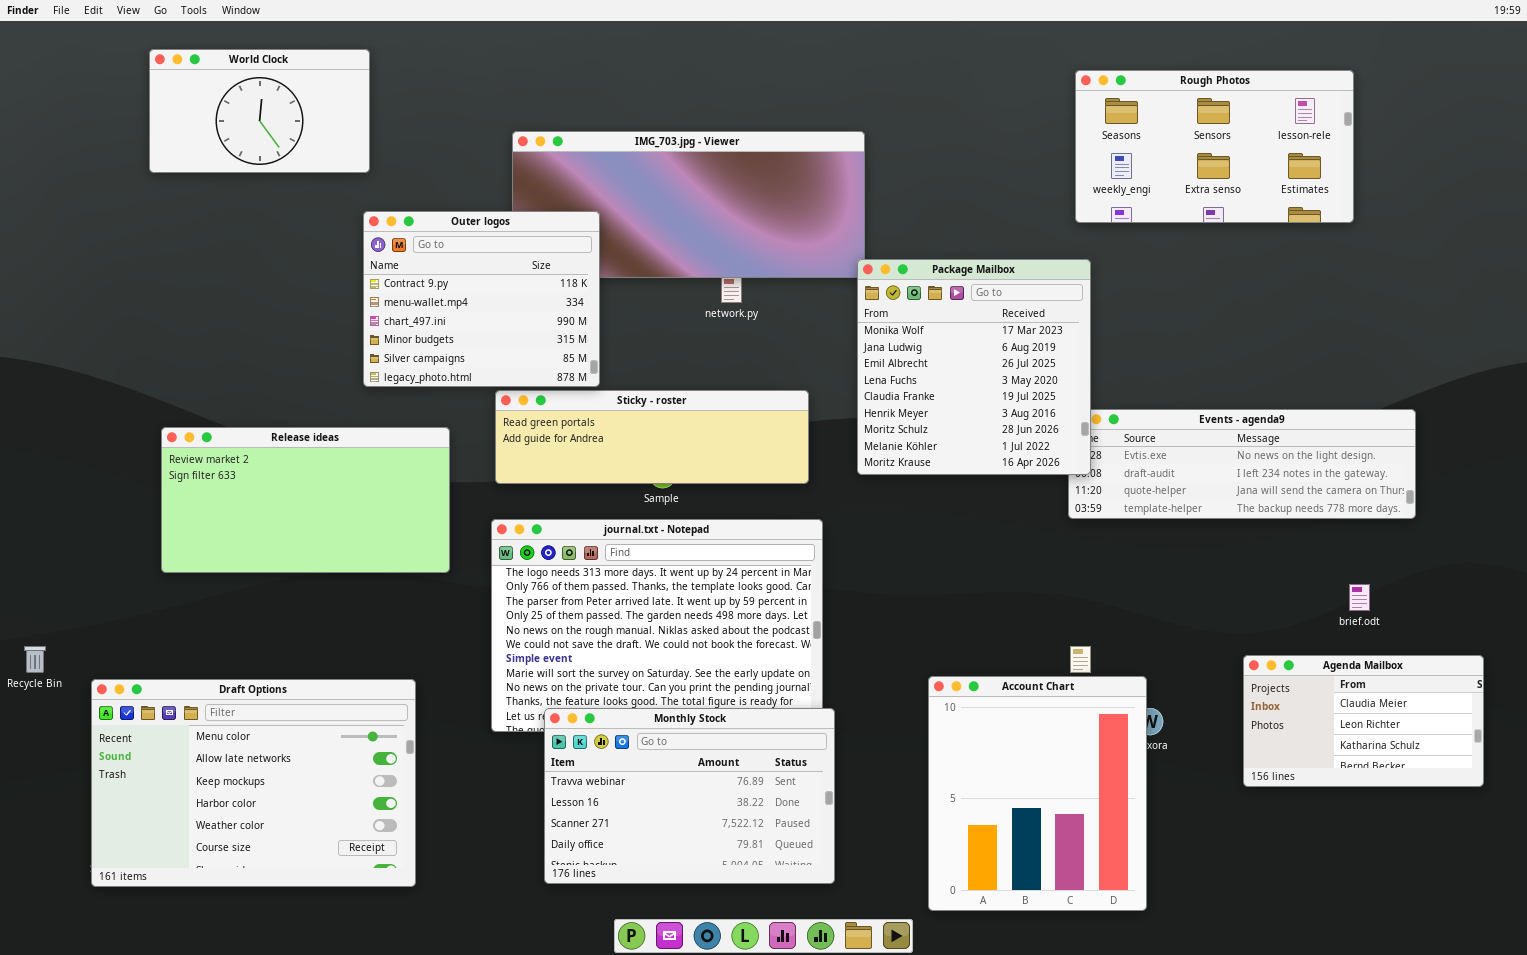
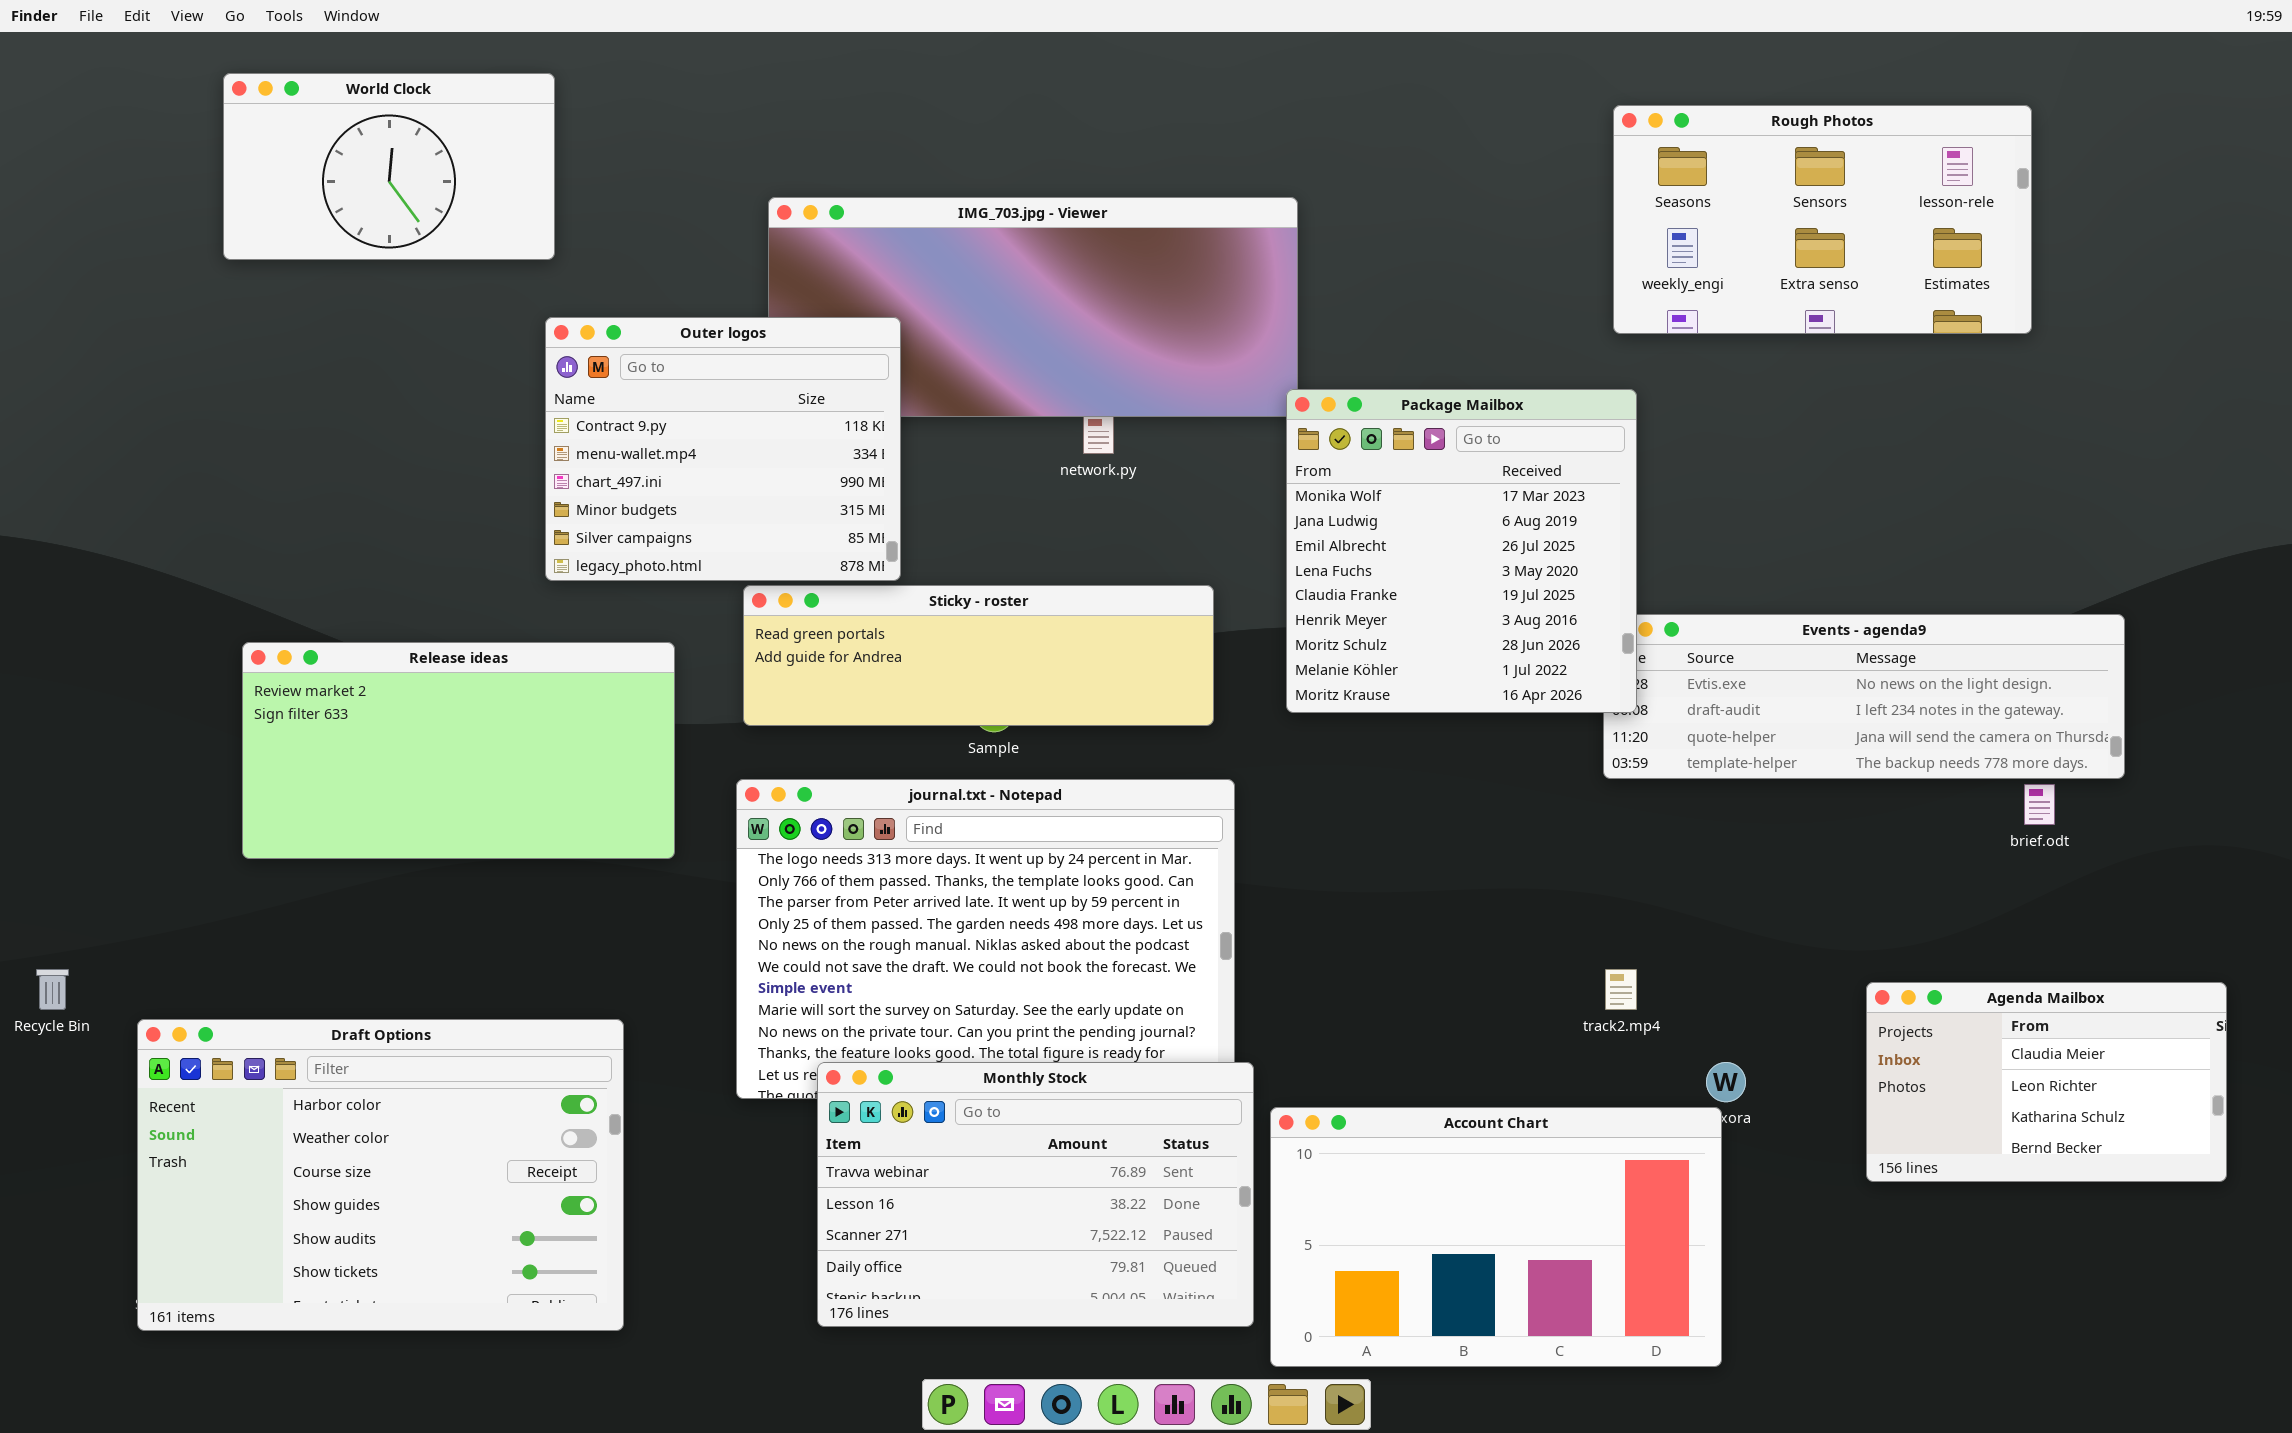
brief.odt: [1349,584,1370,611] -> [2024,784,2055,825], moved
Account Chart: [928,676,1147,911] -> [1270,1107,1722,1367], resized
Draft Options: [91,679,416,887] -> [137,1019,624,1331], scrolled down 3 rows

